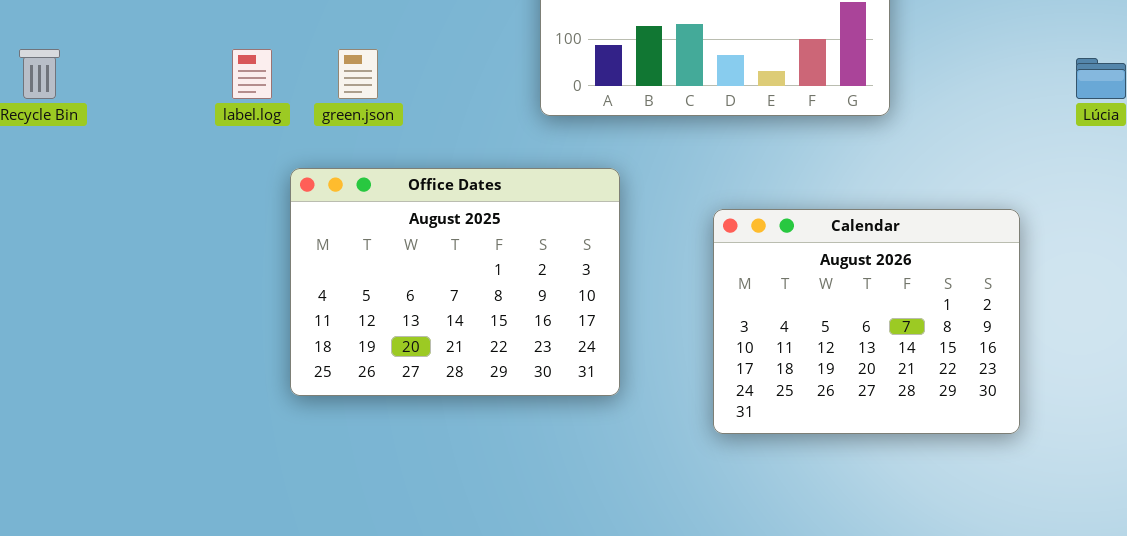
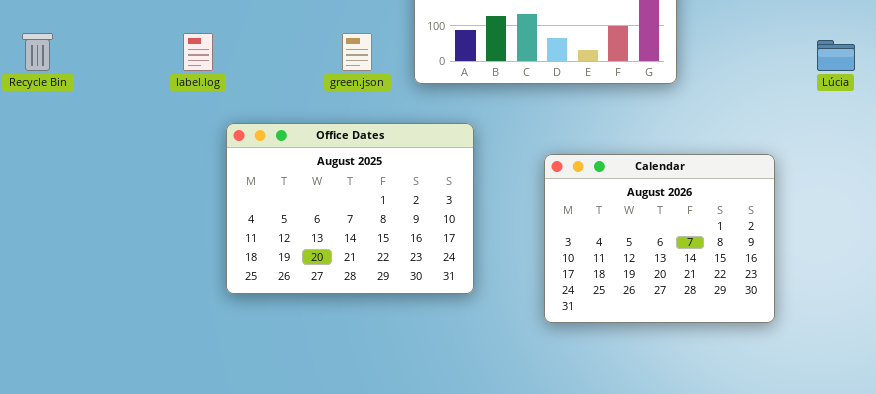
green.json: [338,49,378,99] -> [342,33,372,71], moved

